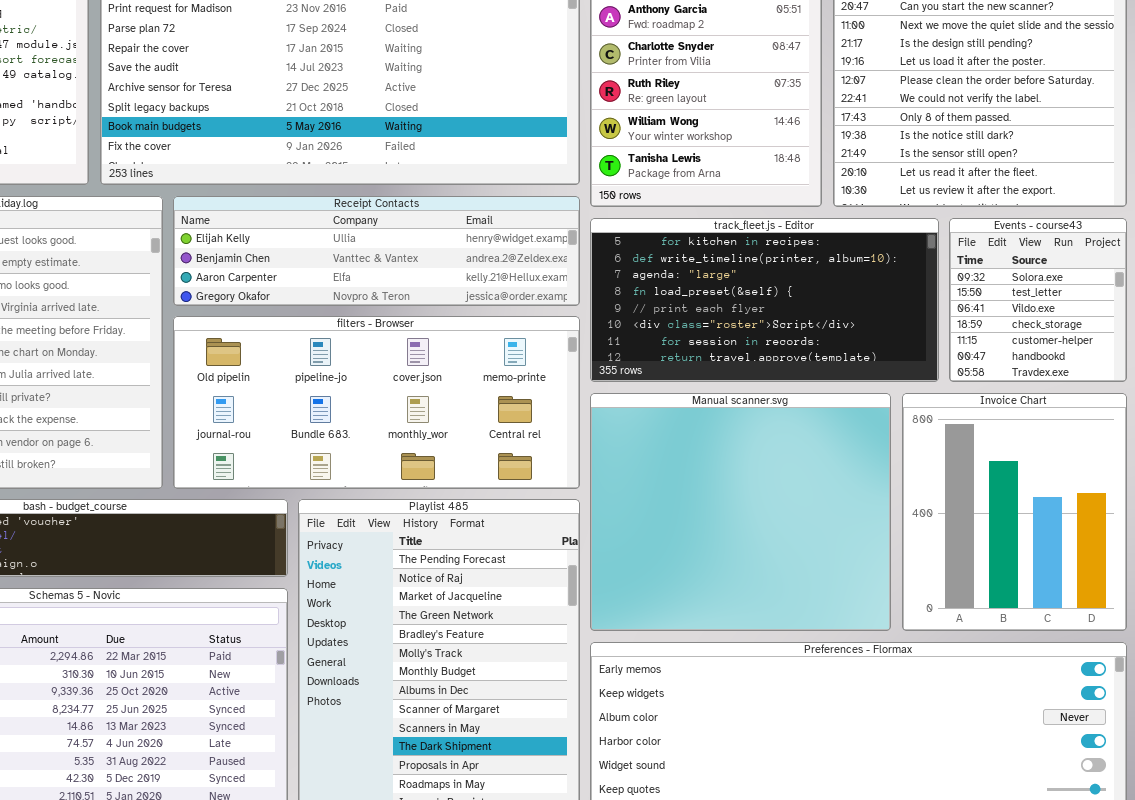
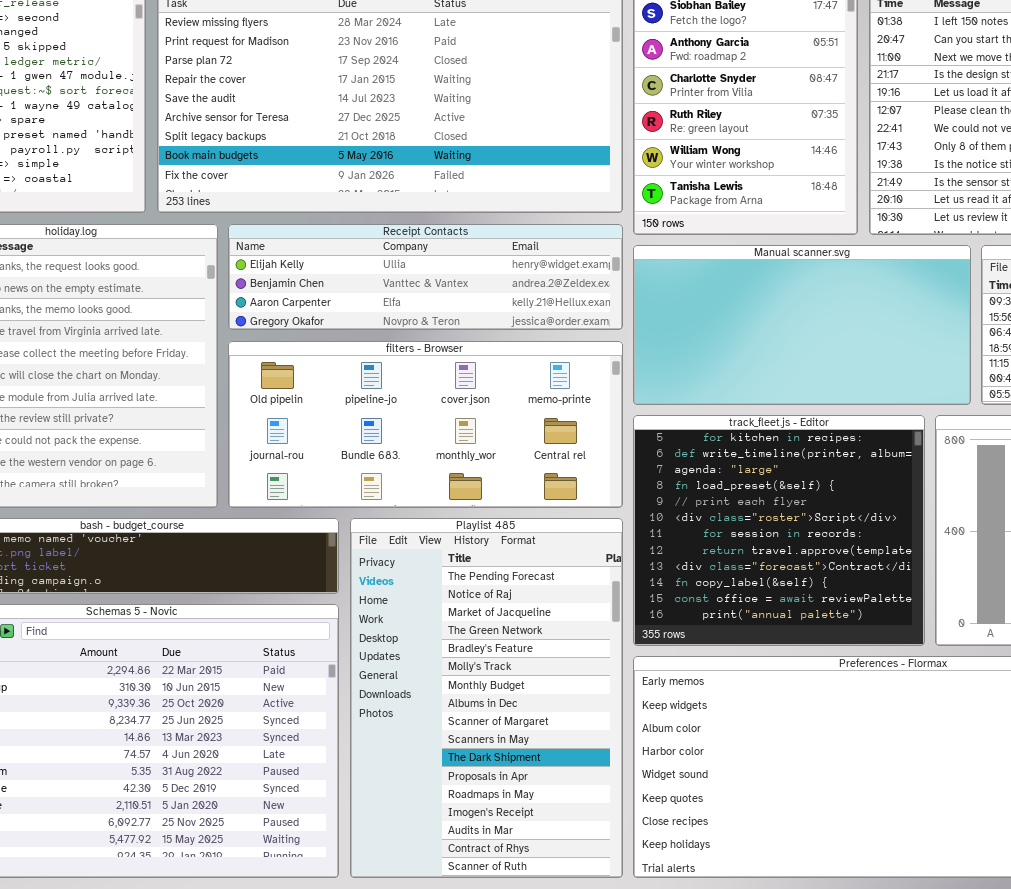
track_fleet.js - Editor: [590,218,939,382] -> [633,415,925,646], moved, resized
Manual scanner.svg: [590,393,891,631] -> [633,245,971,405], moved, resized

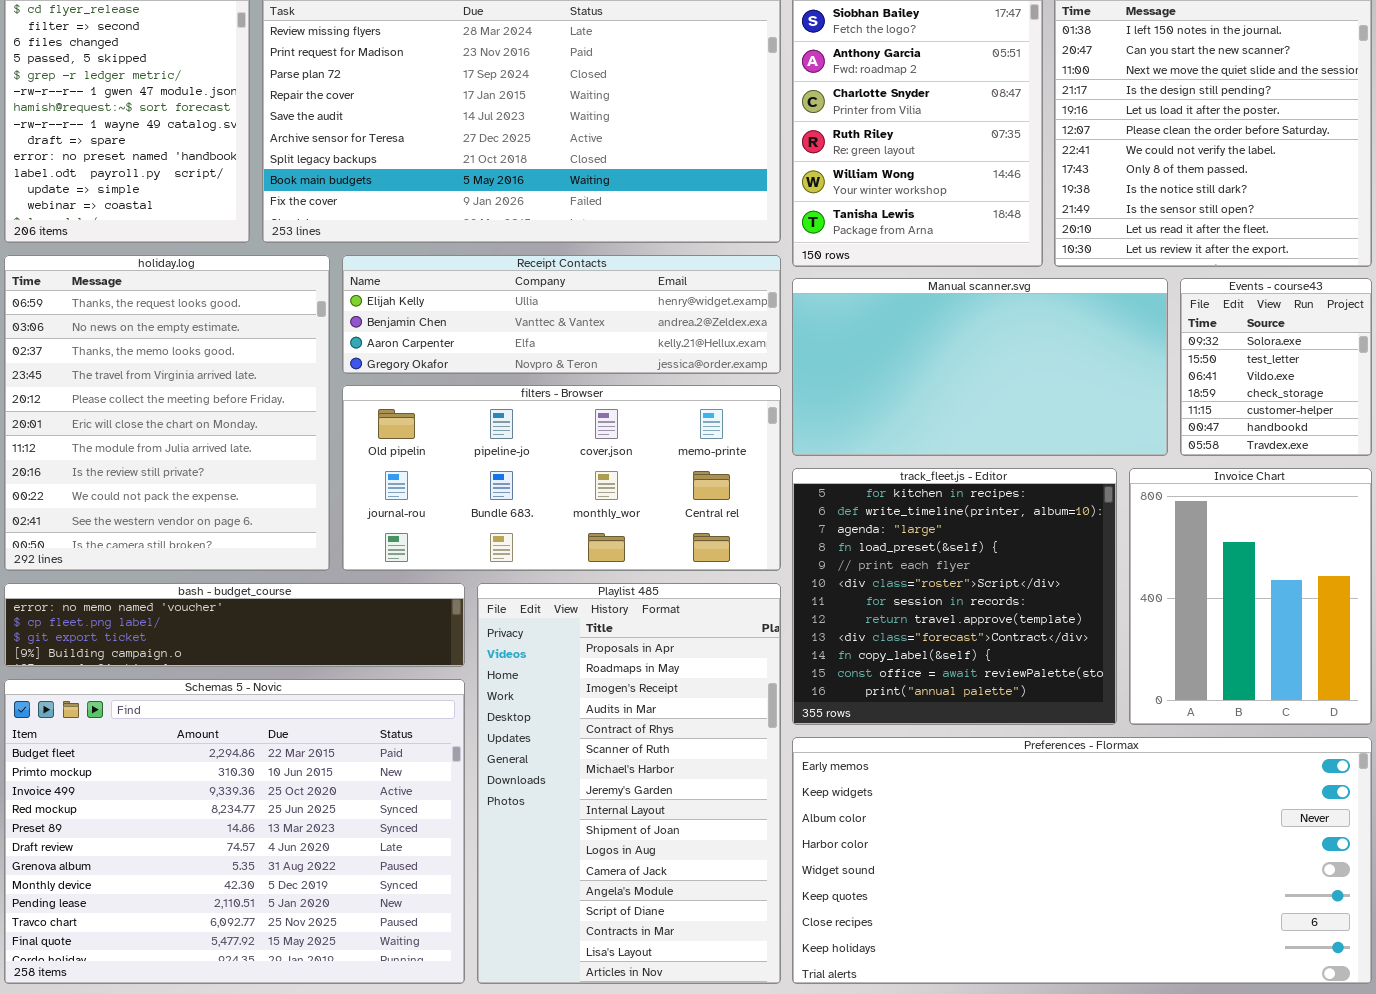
Playlist 485: [350,518,623,878] -> [477,583,781,984], scrolled down 11 rows

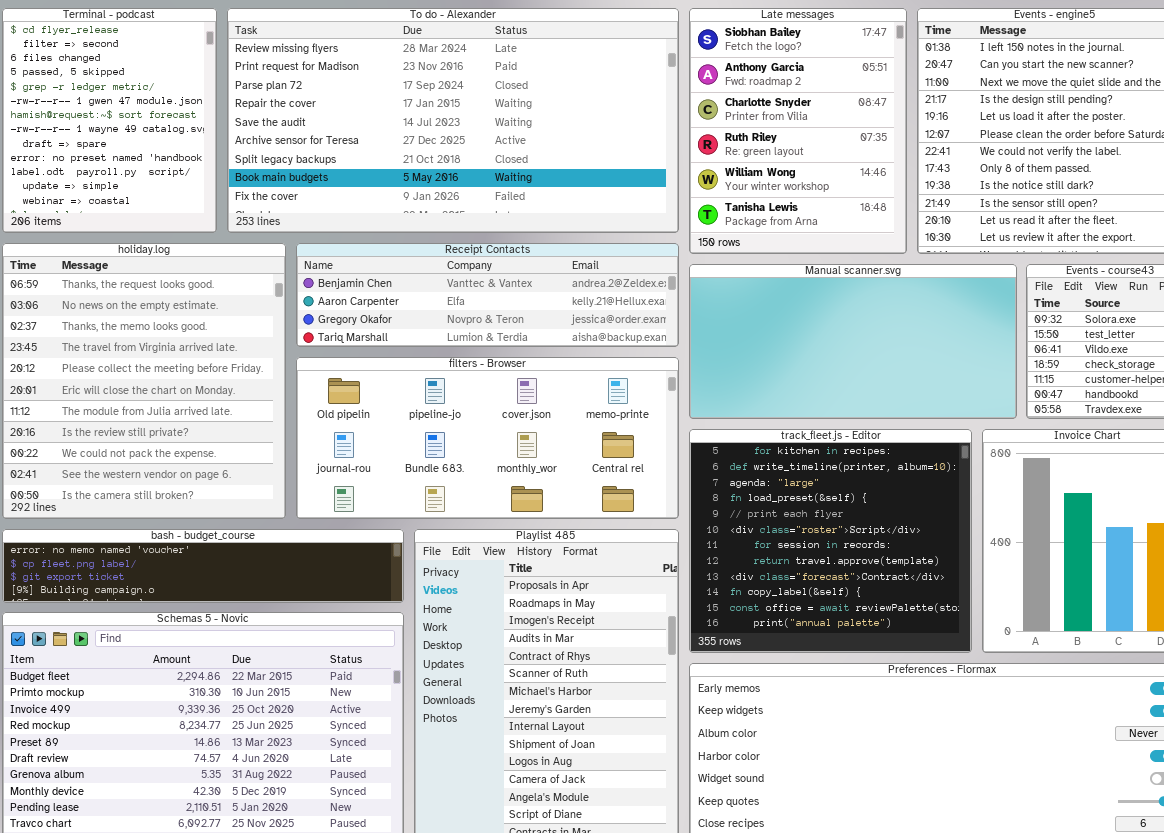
Receipt Contacts: [342,255,781,374] -> [296,243,679,347], scrolled down 1 row

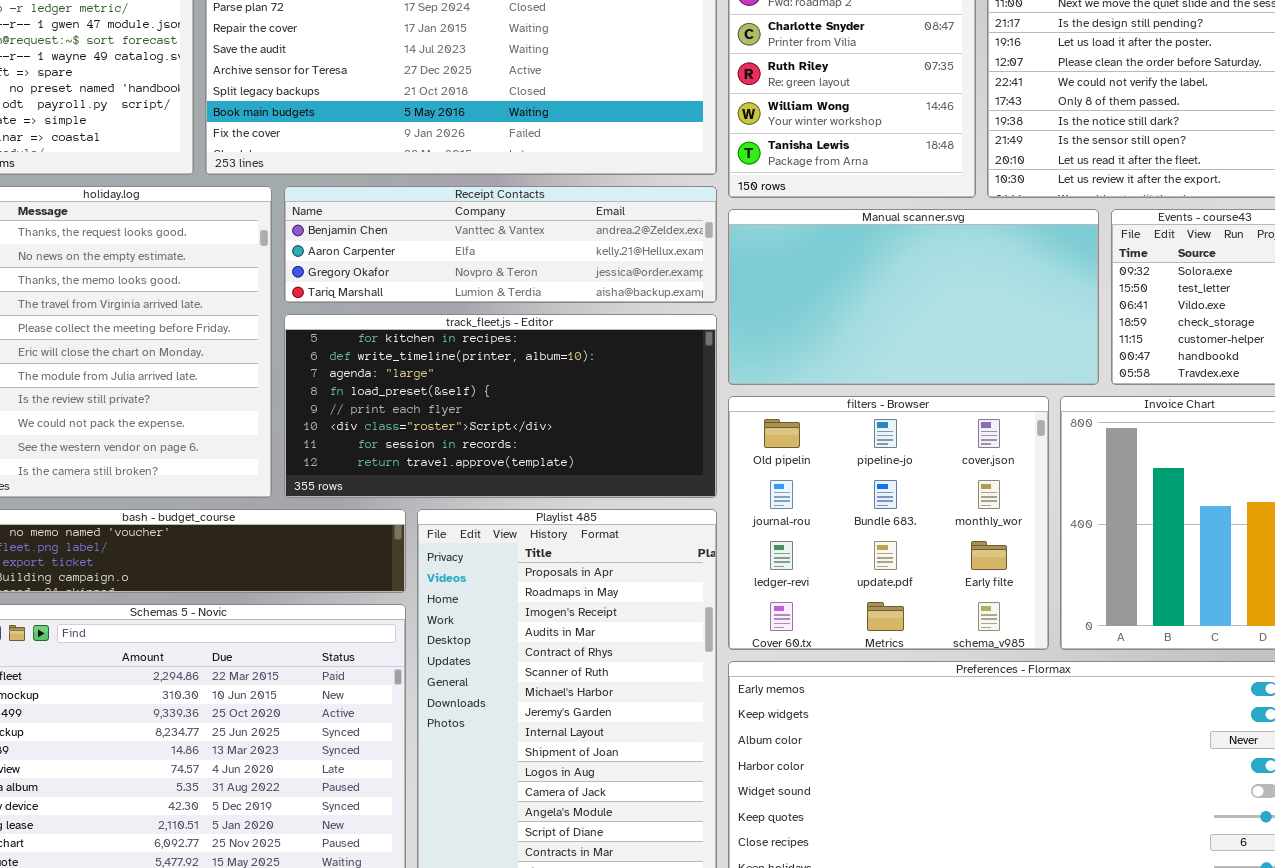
filters - Browser: [296,357,679,519] -> [728,396,1049,650], moved, resized
track_fleet.js - Editor: [689,429,972,653] -> [284,314,717,498], moved, resized

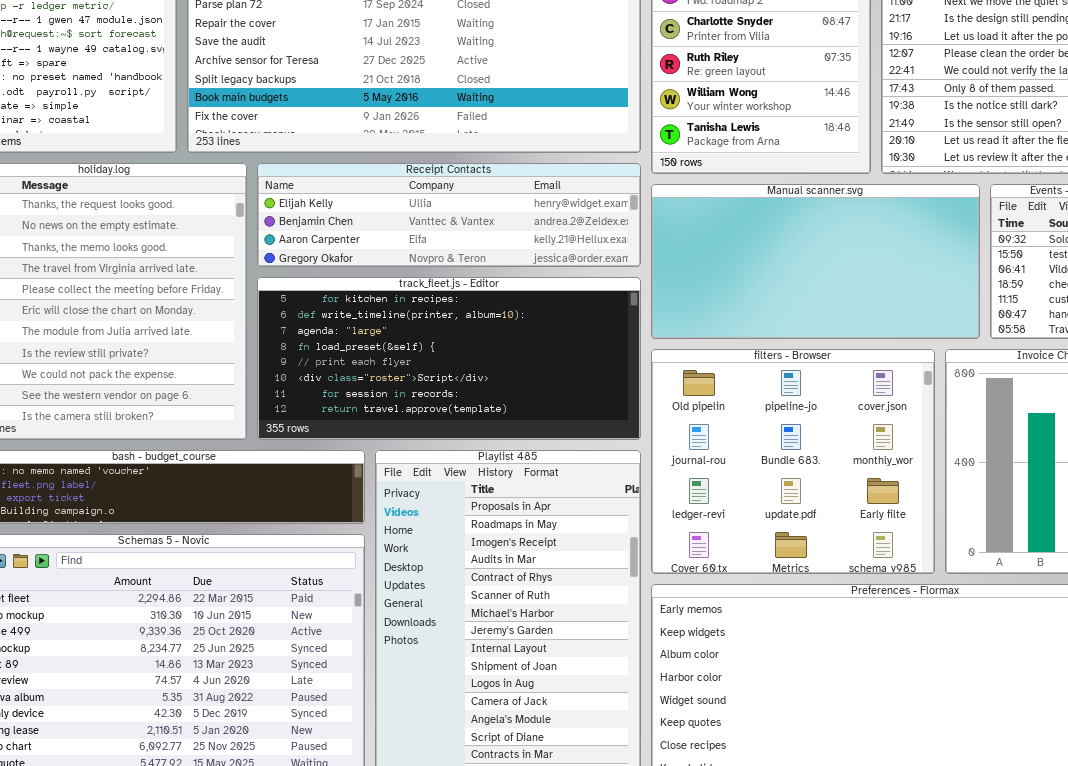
Receipt Contacts: [284,186,717,303] -> [257,163,641,267], scrolled up 1 row

